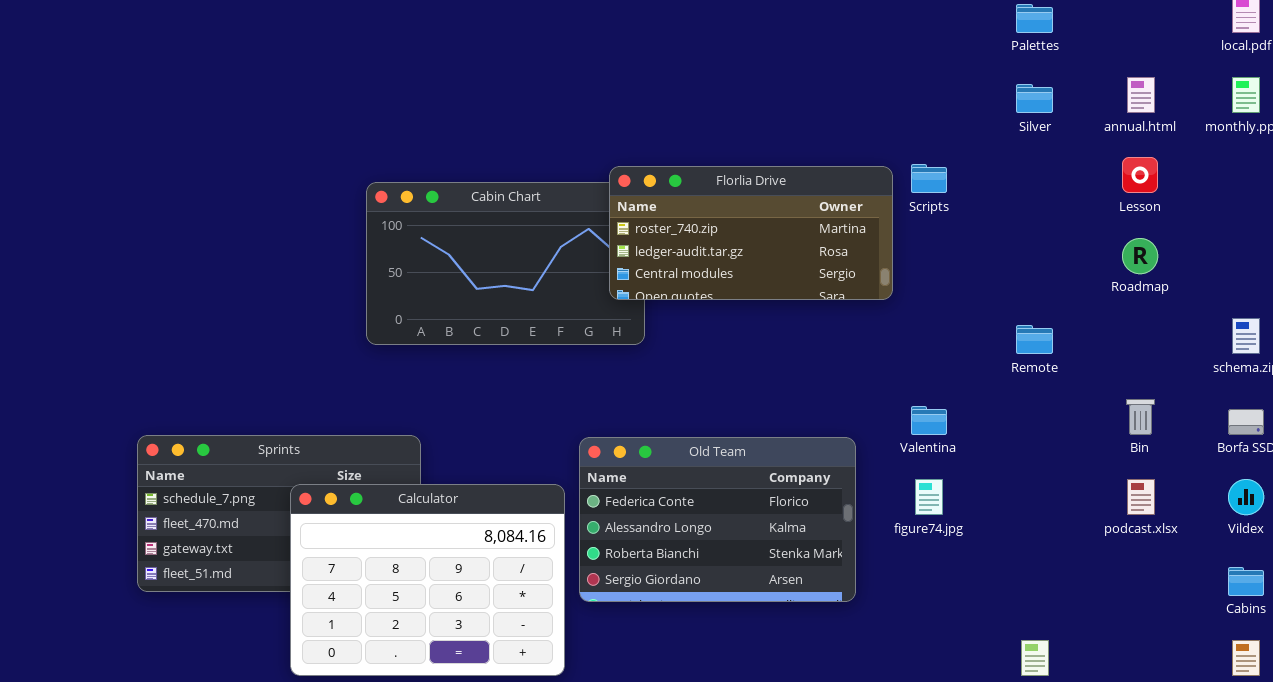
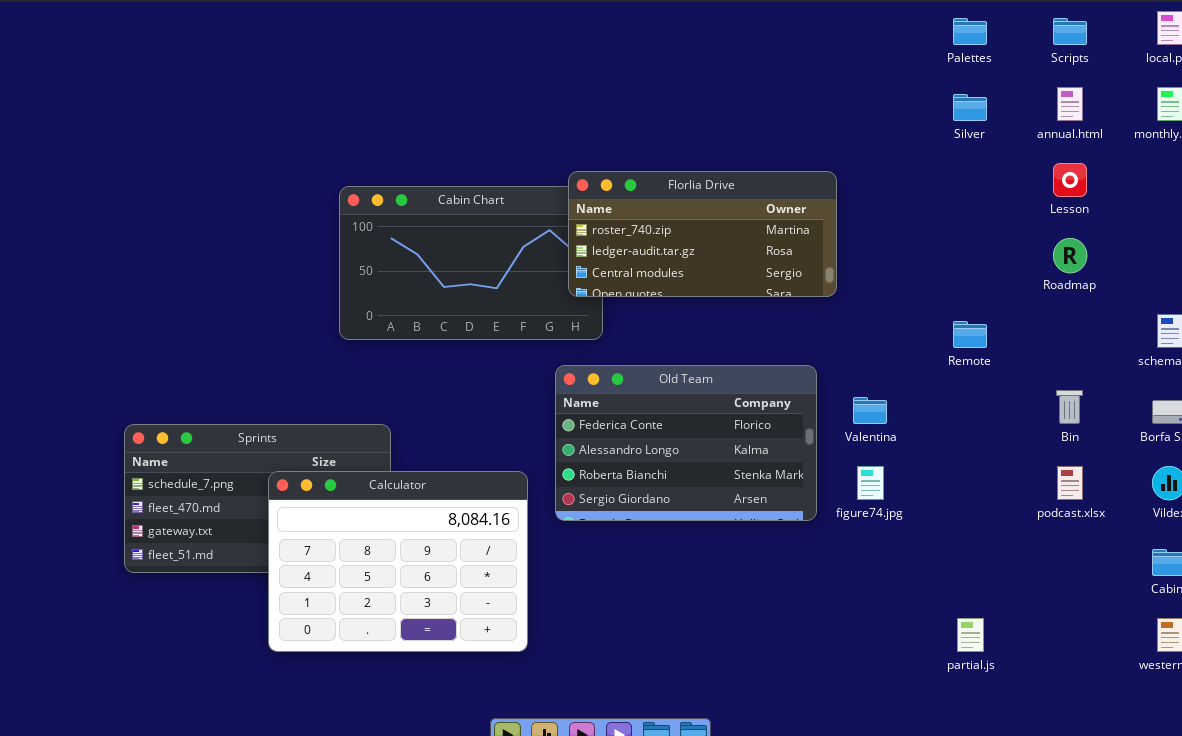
Scripts: [911,164,947,193] -> [1053,18,1087,45], moved
Old Team: [579,437,856,602] -> [555,365,817,521], moved

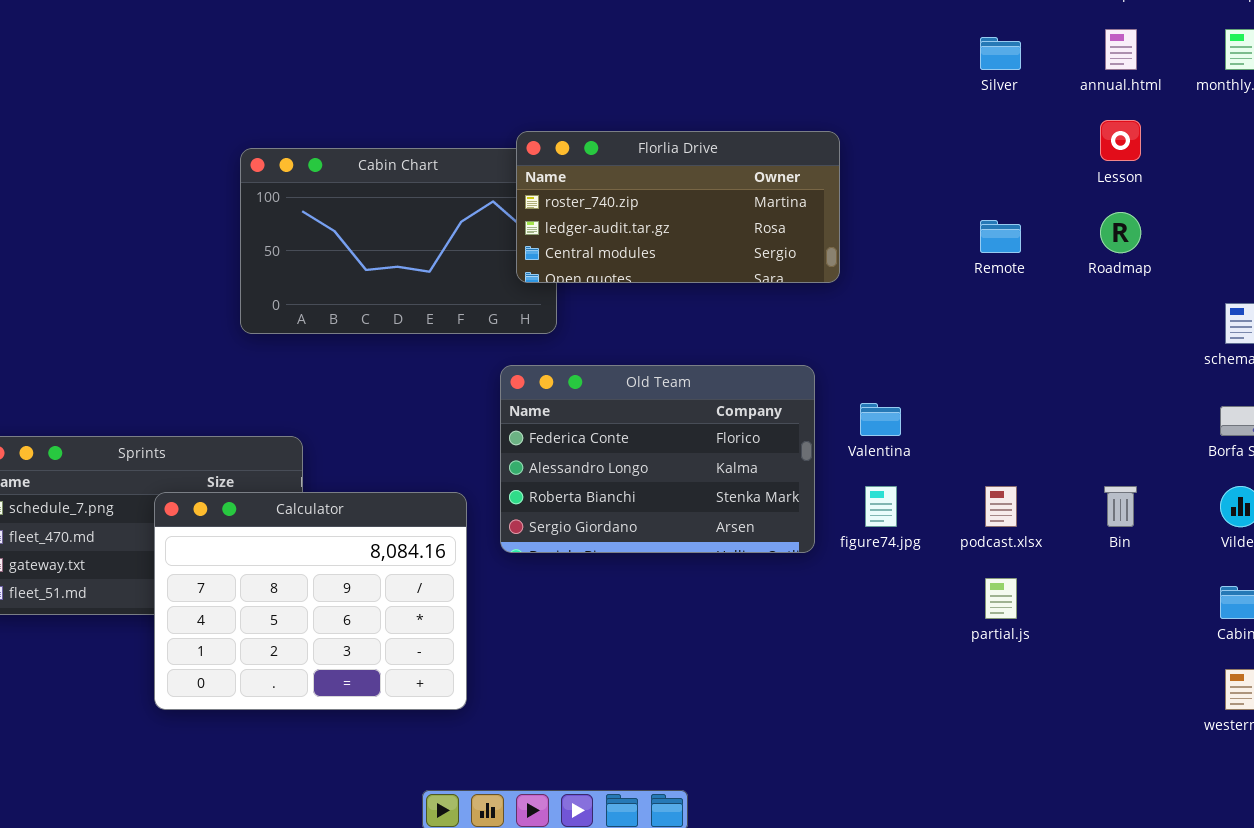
Remote: [953,321,987,348] -> [980,220,1021,253], moved
Bin: [1056,390,1083,424] -> [1104,486,1137,527], moved
podcast.xlsx: [1057,466,1083,500] -> [985,486,1017,527], moved
partial.js: [957,618,984,652] -> [985,578,1017,619], moved

